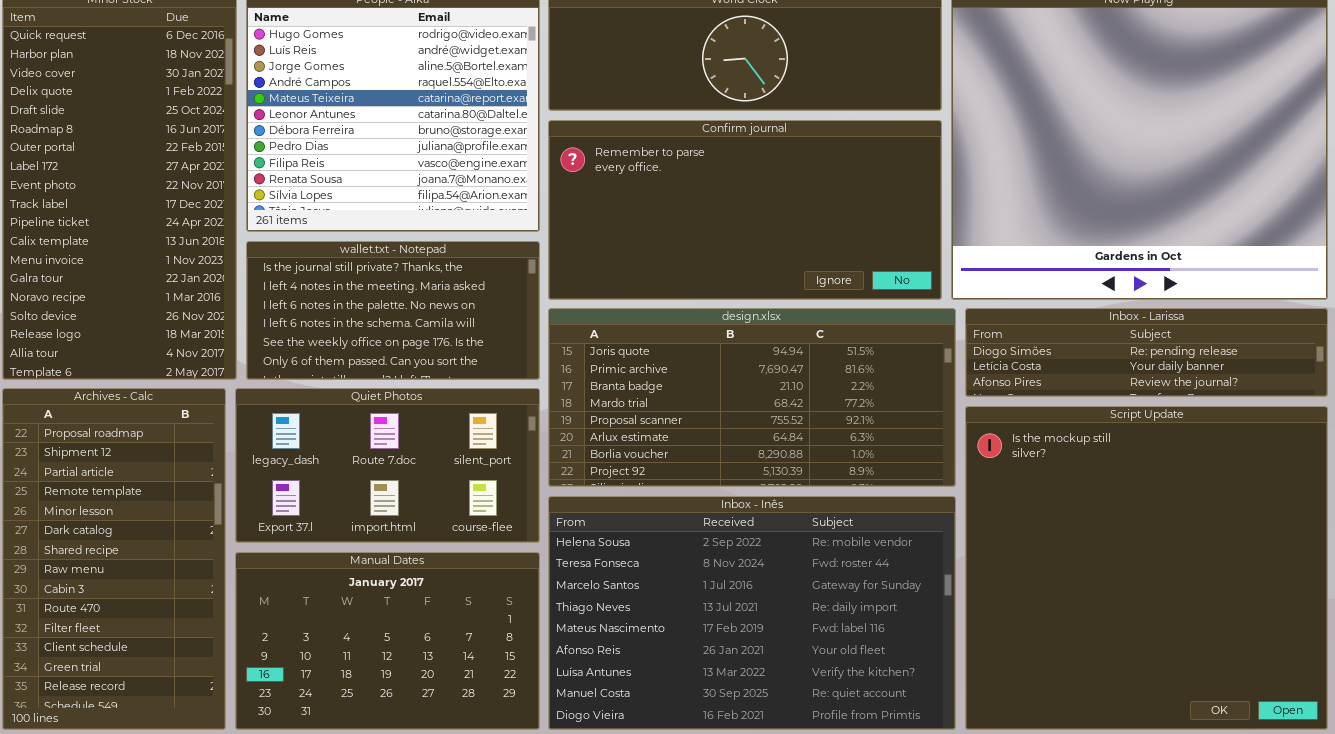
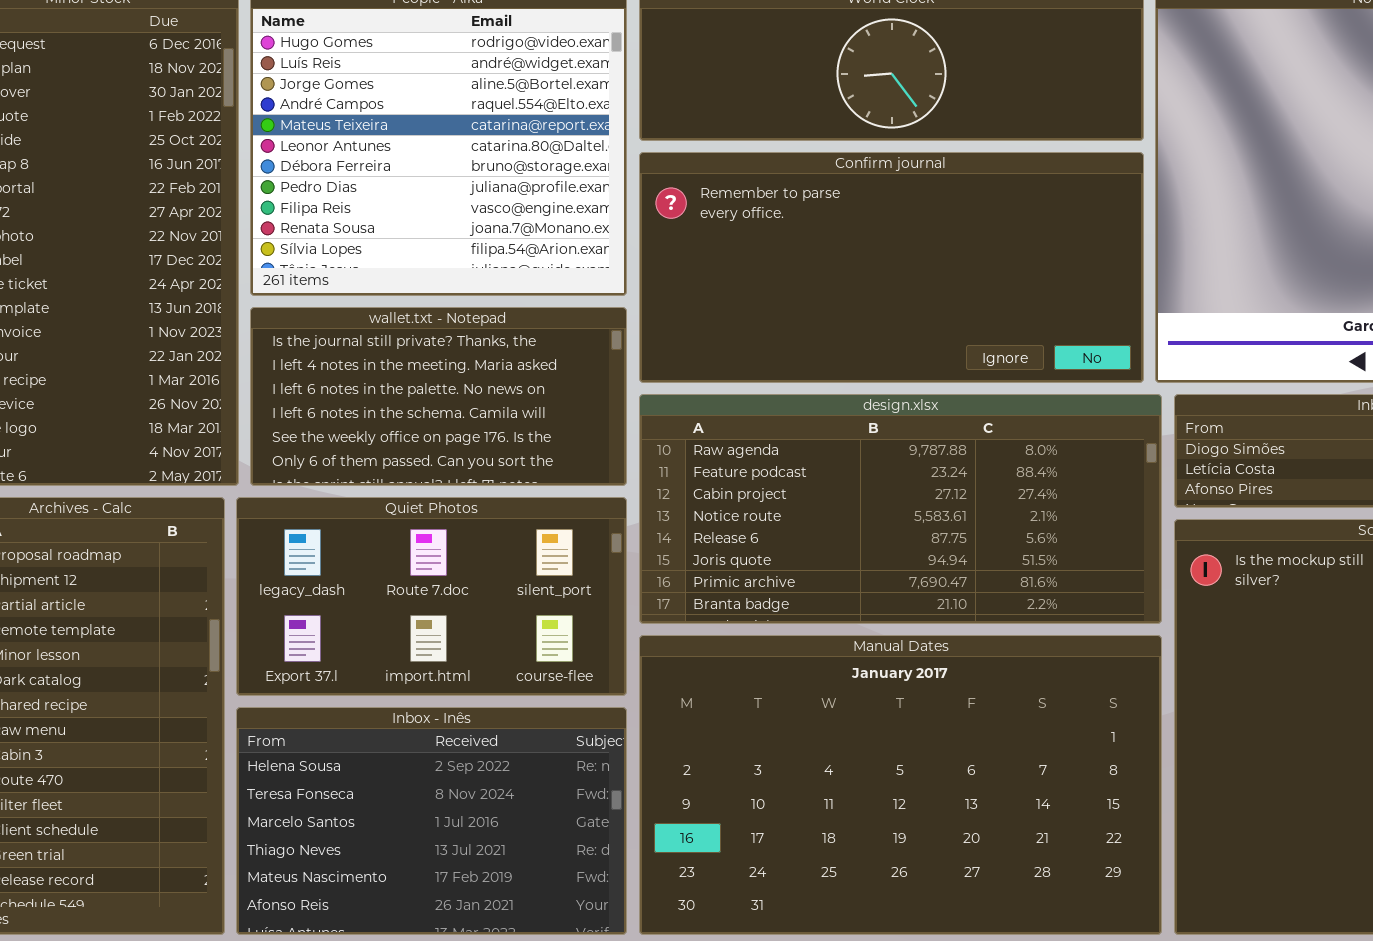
design.xlsx: [548,308,956,487] -> [639,394,1162,624], scrolled up 5 rows
Inbox - Inês: [548,496,956,730] -> [236,707,627,935], moved, resized
Manual Dates: [235,552,540,730] -> [639,635,1162,935], moved, resized

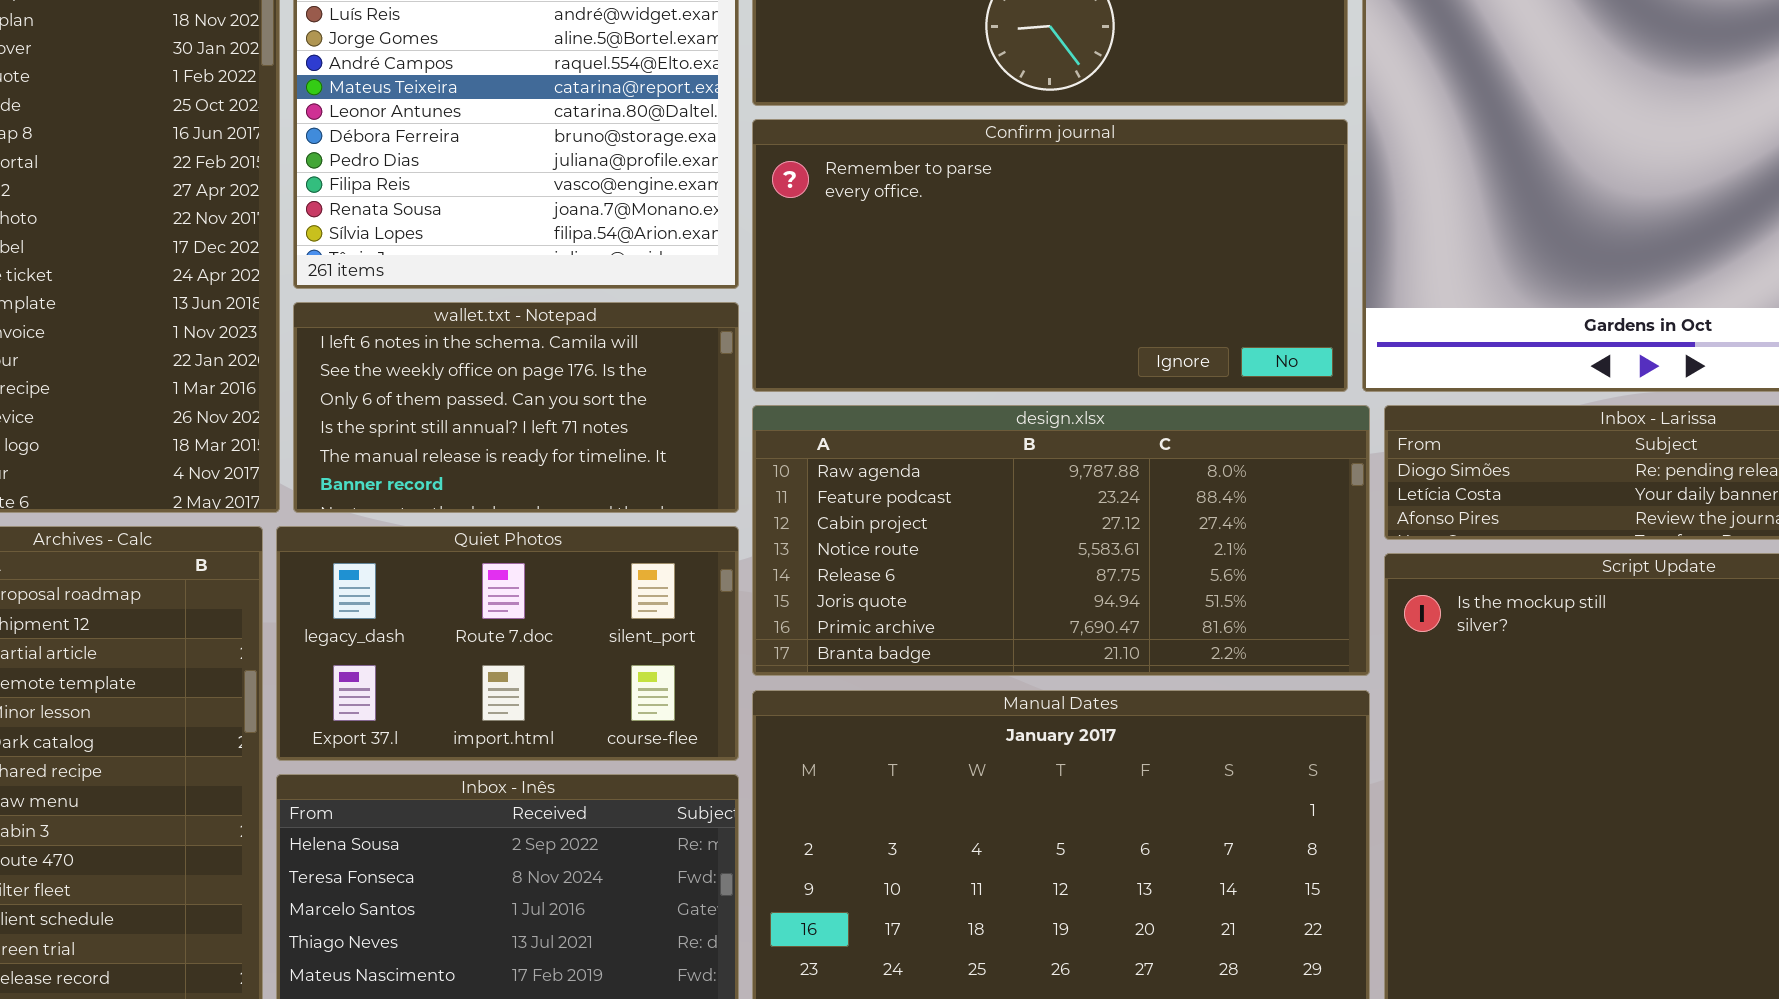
wallet.txt - Notepad: [250,307,627,486] -> [293,302,739,513], scrolled down 3 rows

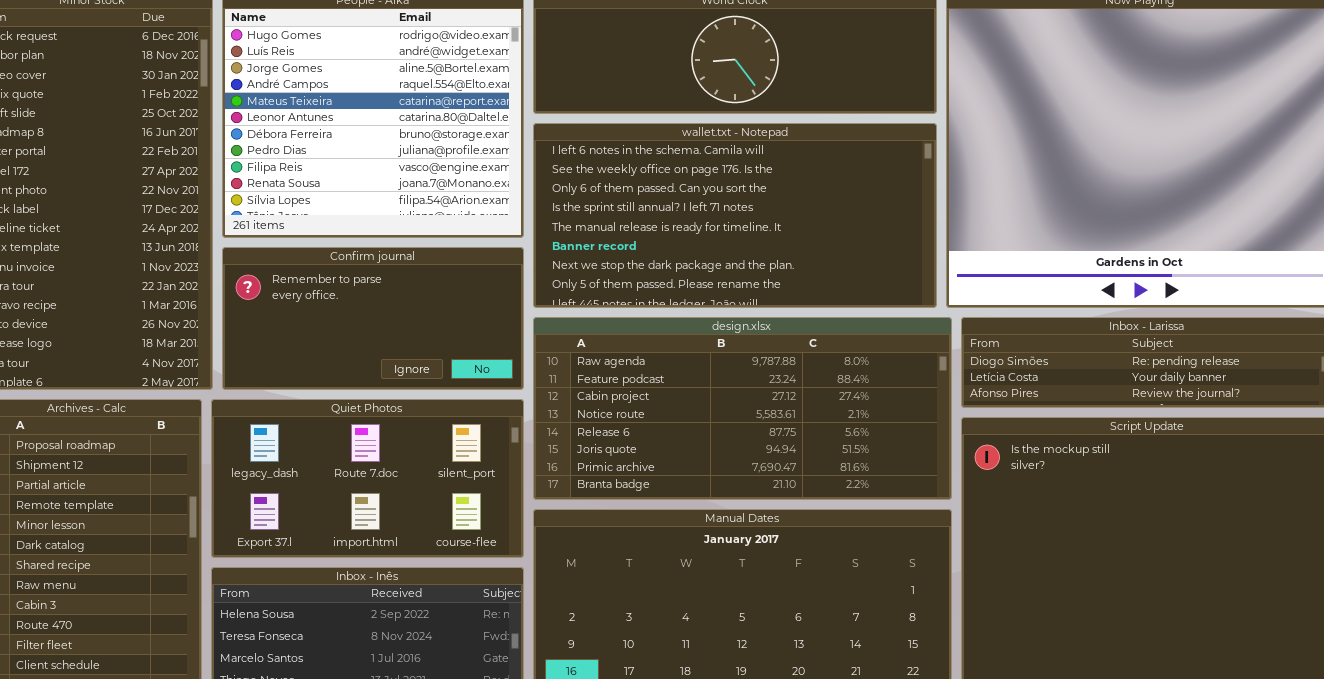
Confirm journal: [752,119,1348,392] -> [222,247,524,390], moved, resized
wallet.txt - Notepad: [293,302,739,513] -> [533,123,937,308], moved, resized

